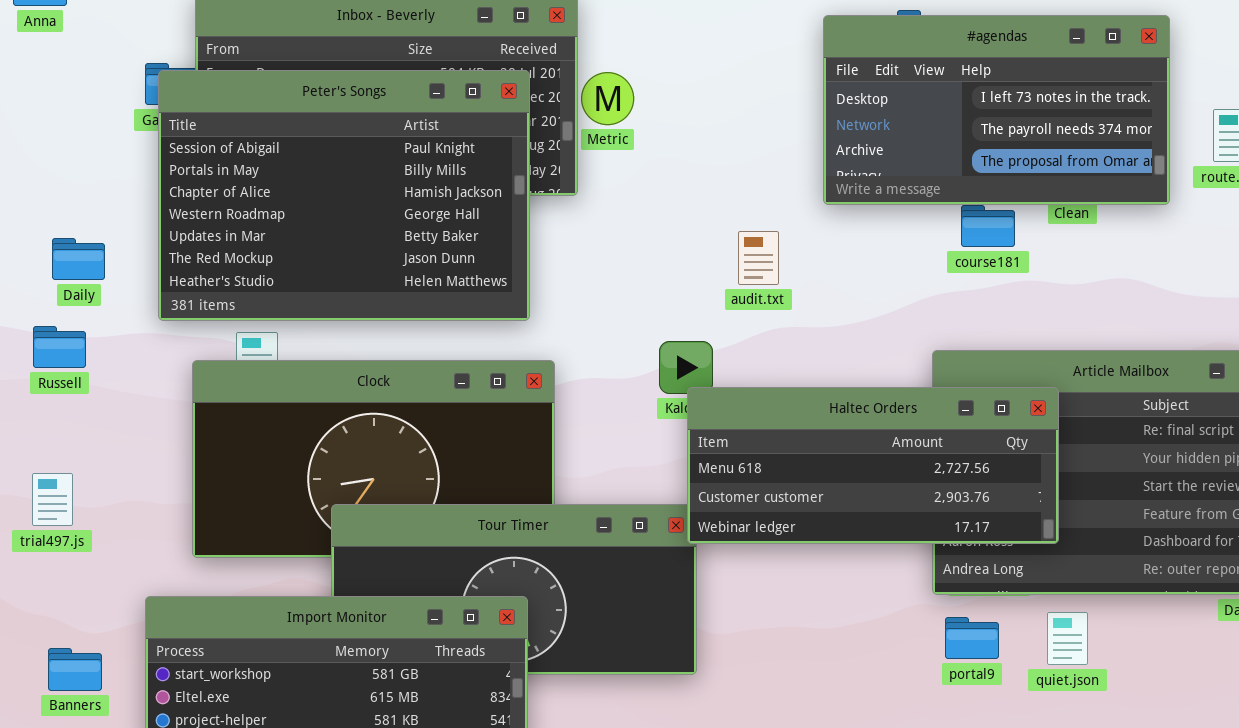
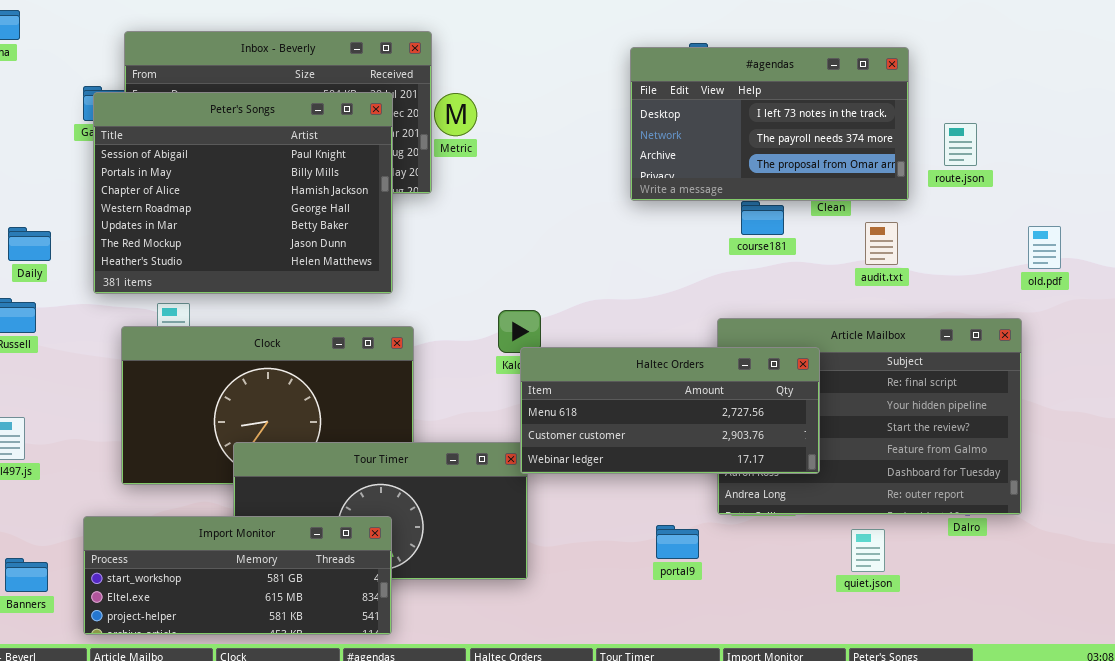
audit.txt: [738,231,779,285] -> [865,222,898,265], moved
quiet.json: [1047,612,1088,665] -> [851,529,885,572], moved
portal9: [945,617,999,659] -> [656,525,699,559], moved

